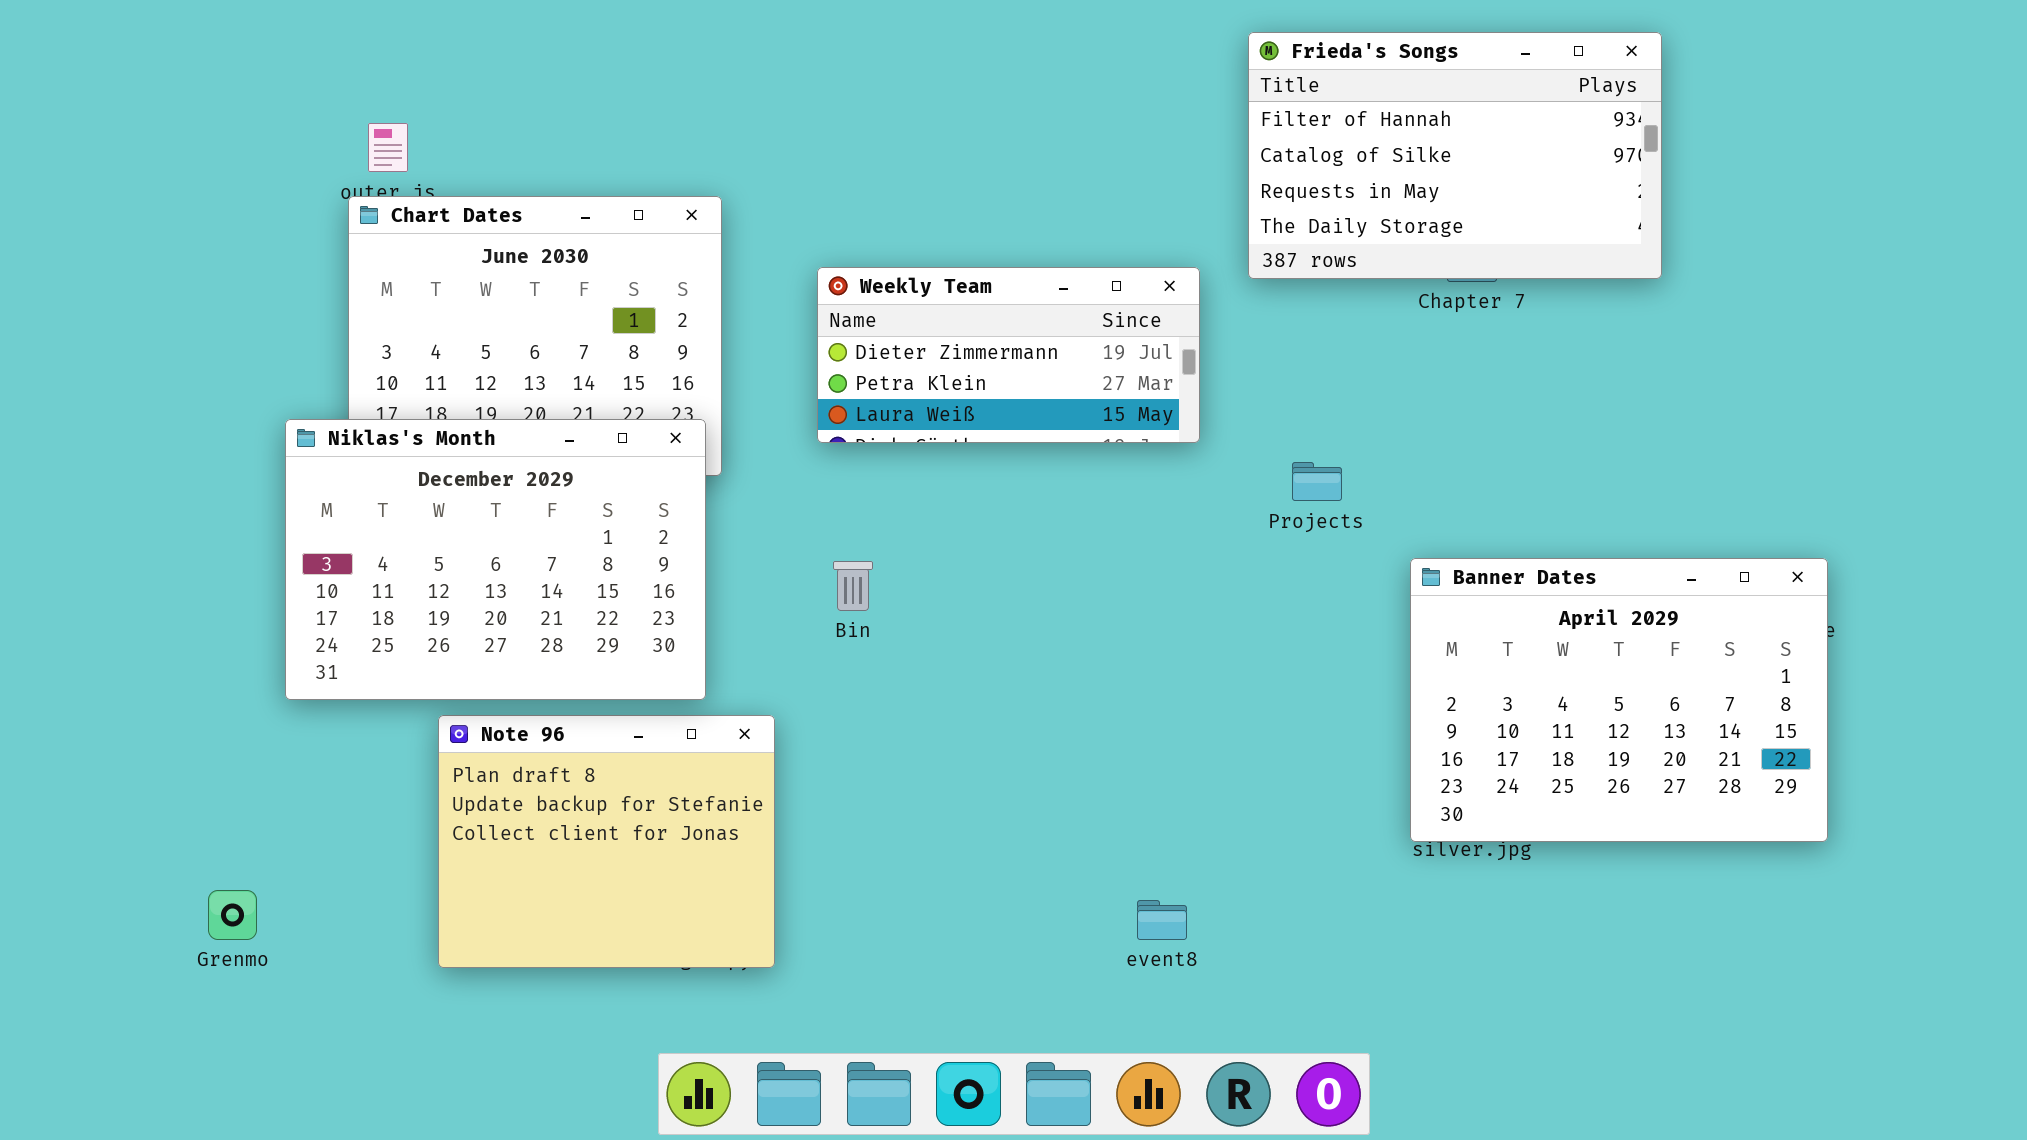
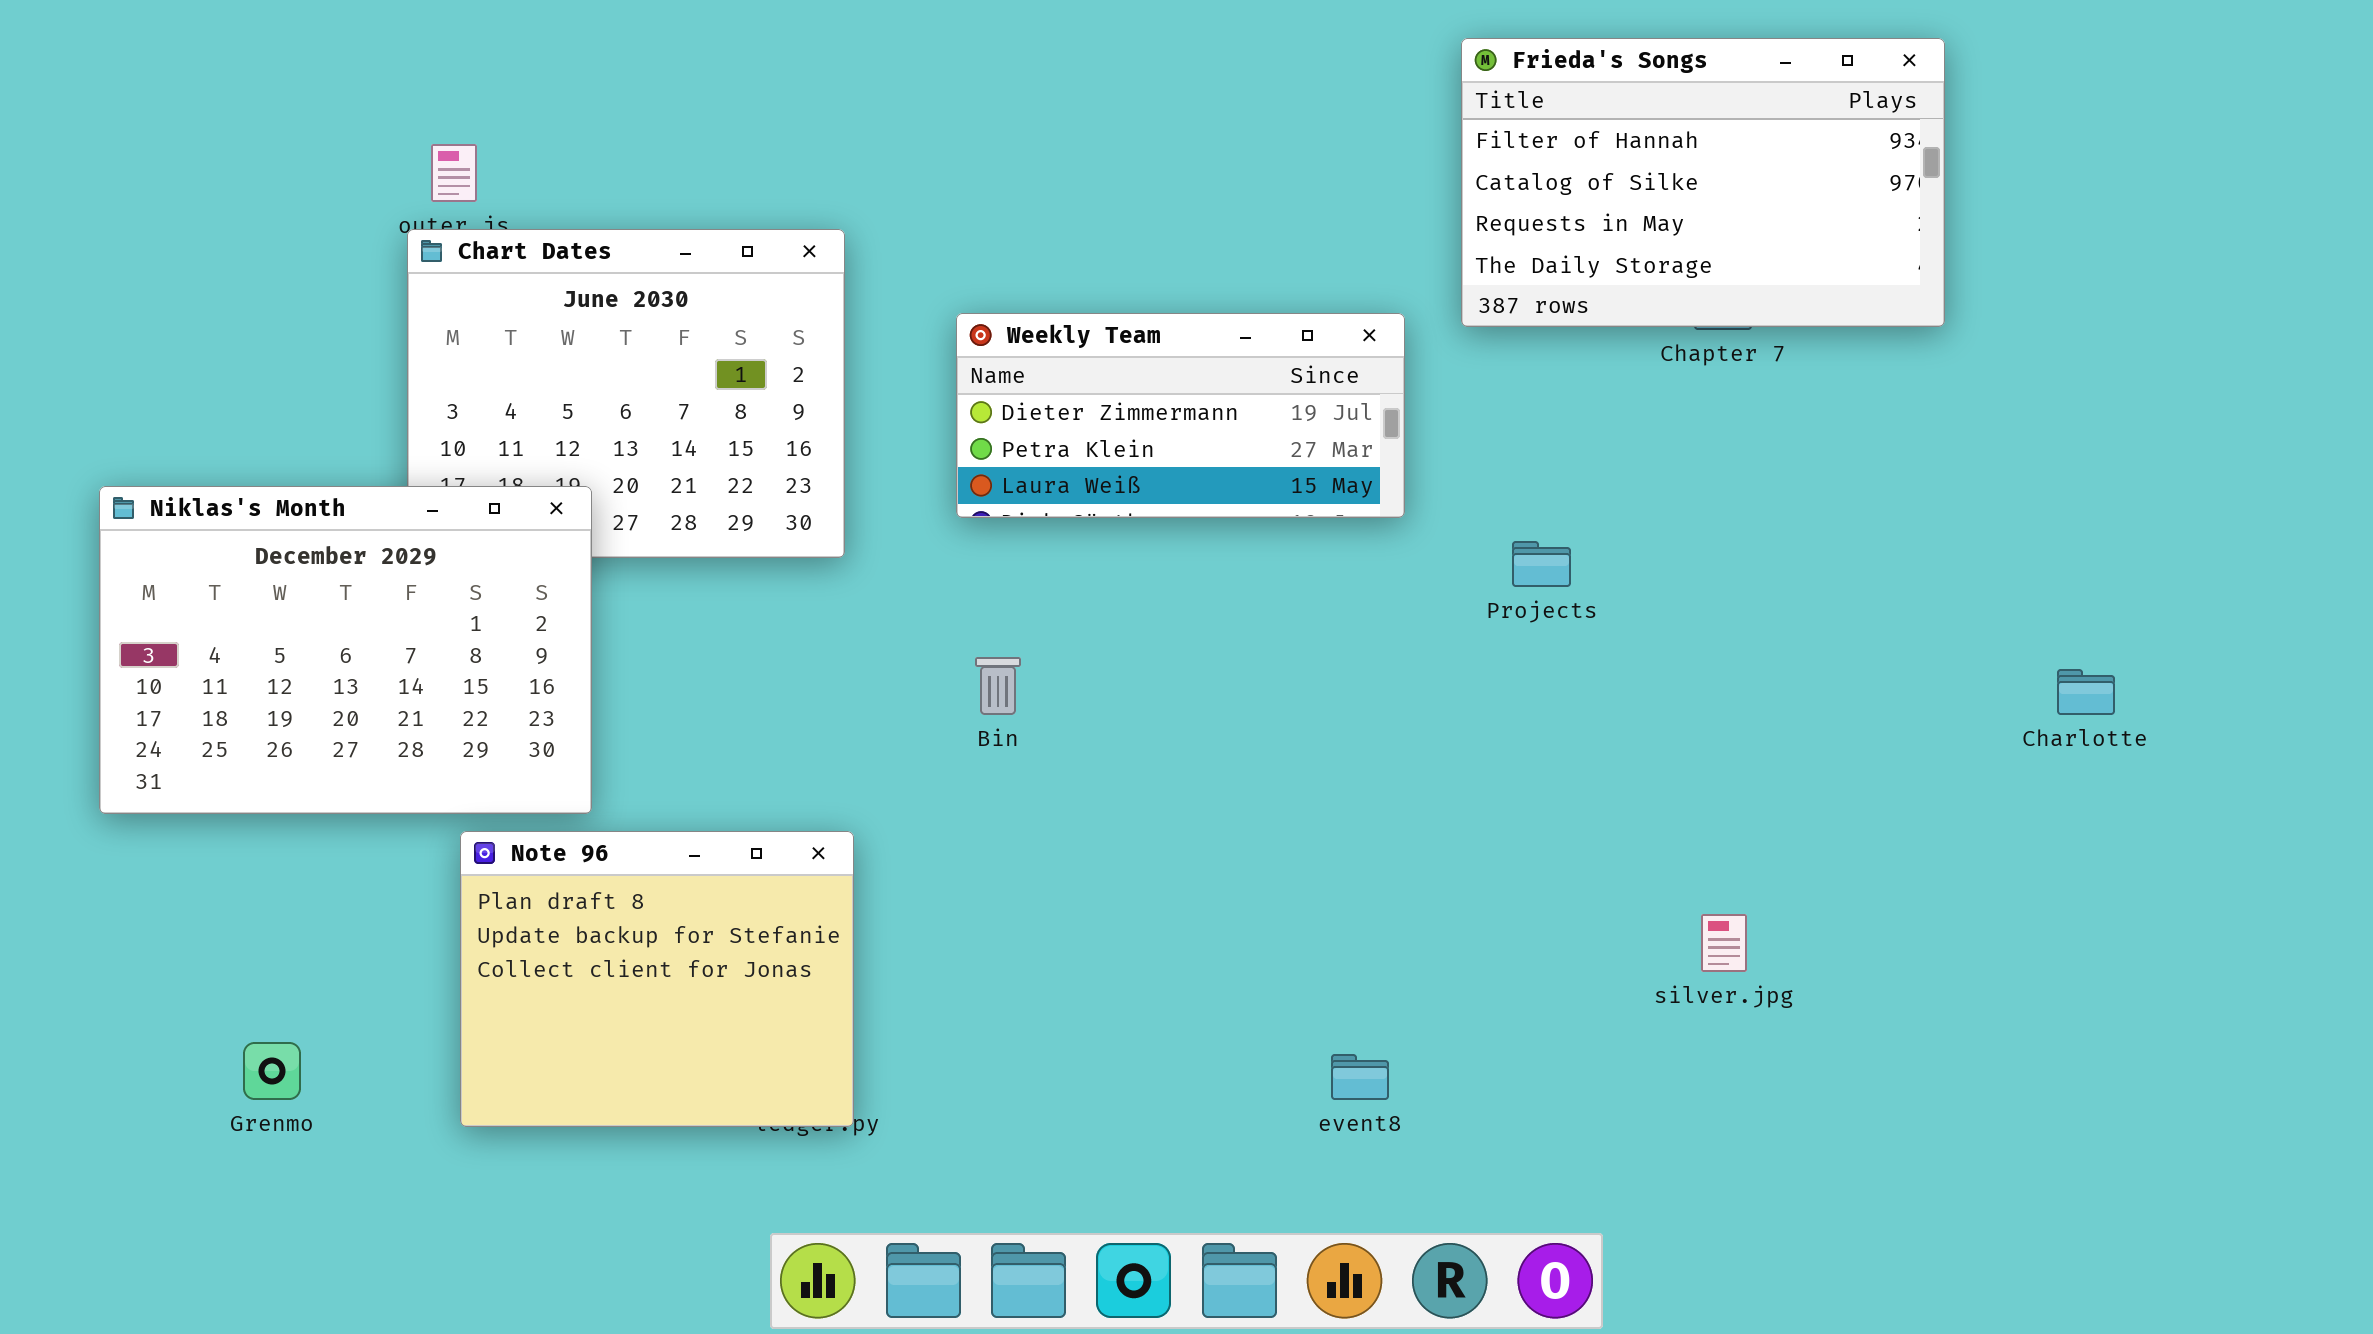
Niklas's Month: [285,419,706,700] -> [99,486,592,814], moved
Banner Dates: [1410,558,1828,842] -> none, closed
Note 96: [438,715,775,968] -> [460,831,854,1127], moved

